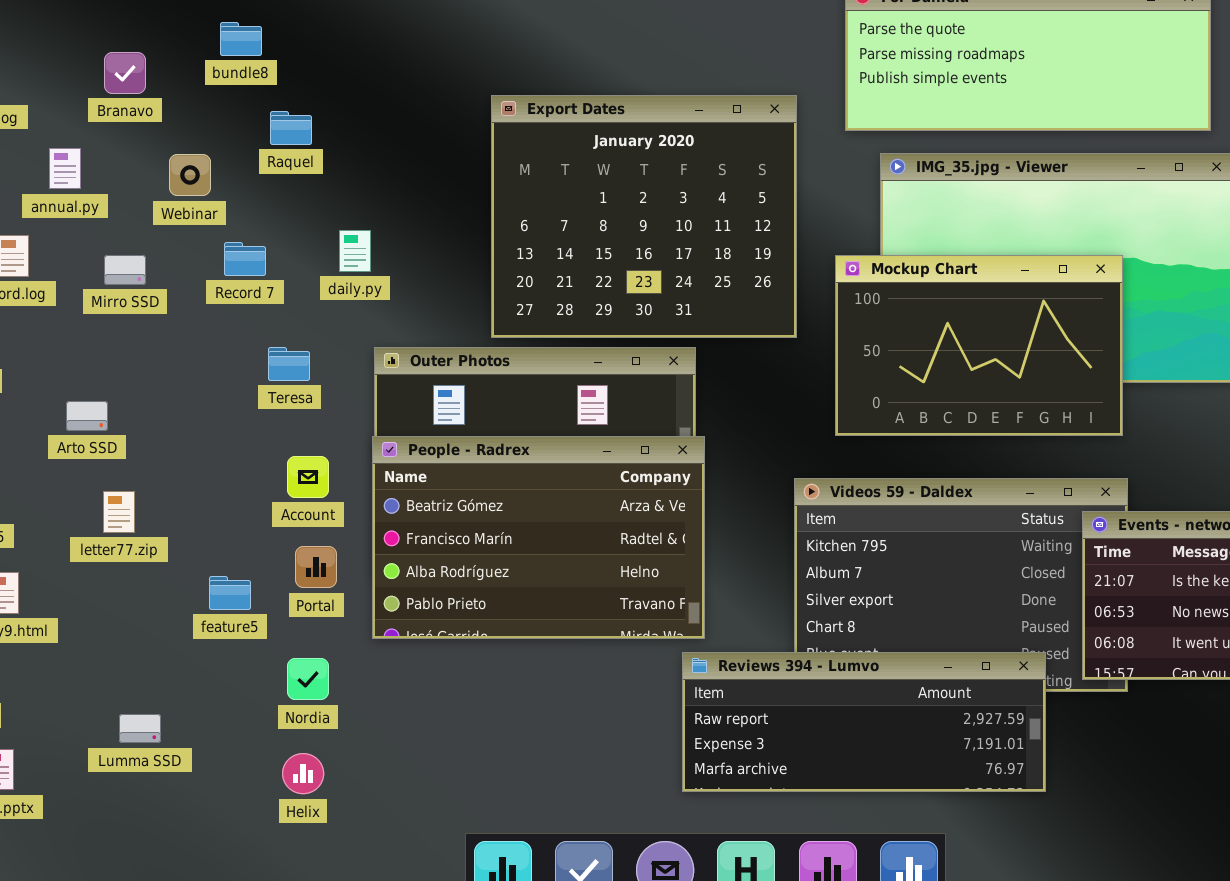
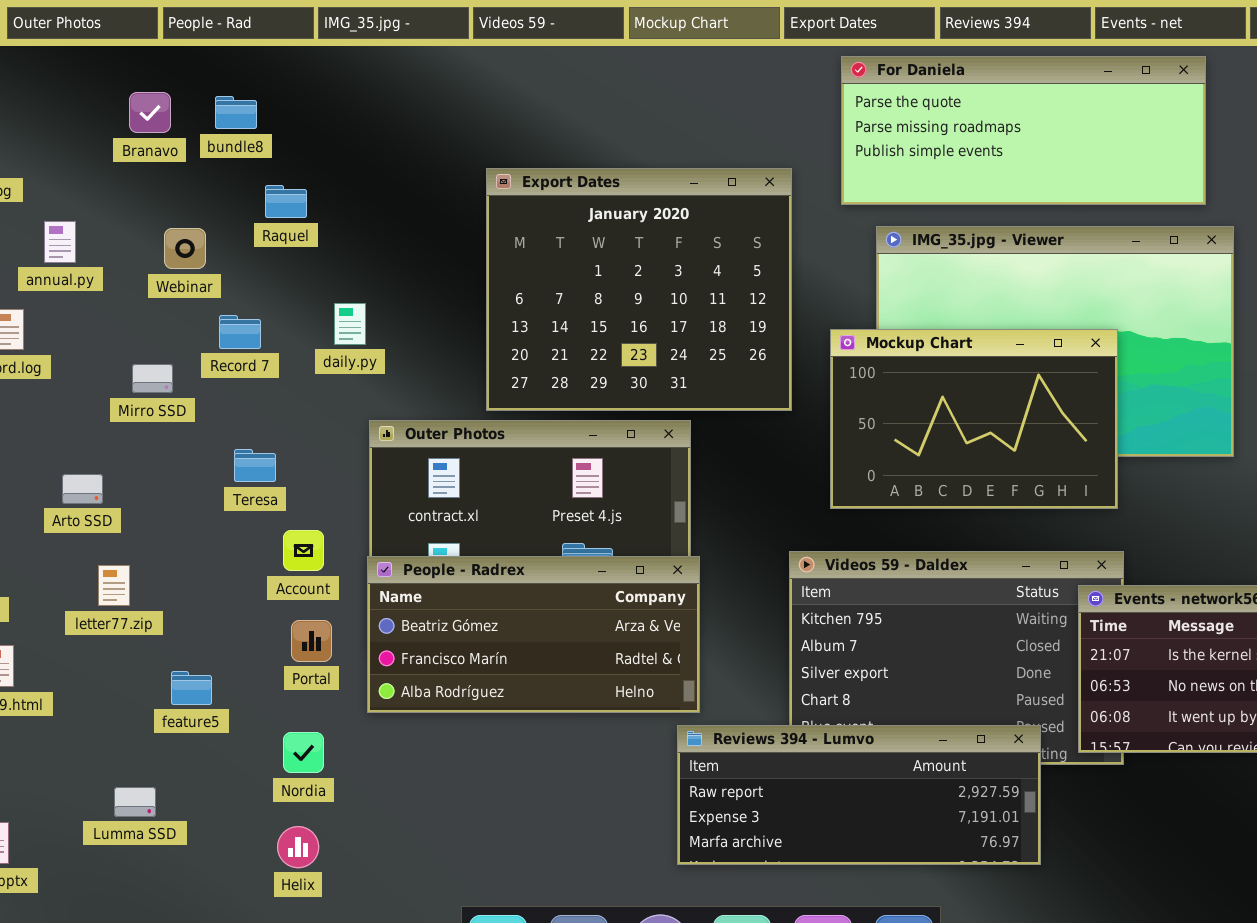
Branavo: [104,52,146,94] -> [129,92,171,133], moved
Mirro SSD: [104,255,146,285] -> [132,364,173,393], moved
Teresa: [268,347,310,381] -> [234,449,276,482], moved
People - Radrex: [372,436,705,639] -> [367,556,700,713], resized
feature5: [209,576,251,610] -> [171,671,212,705], moved

